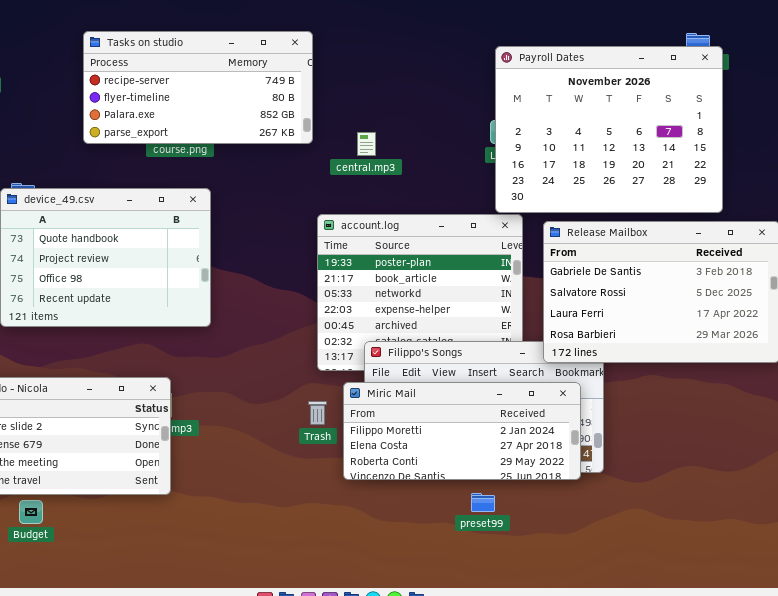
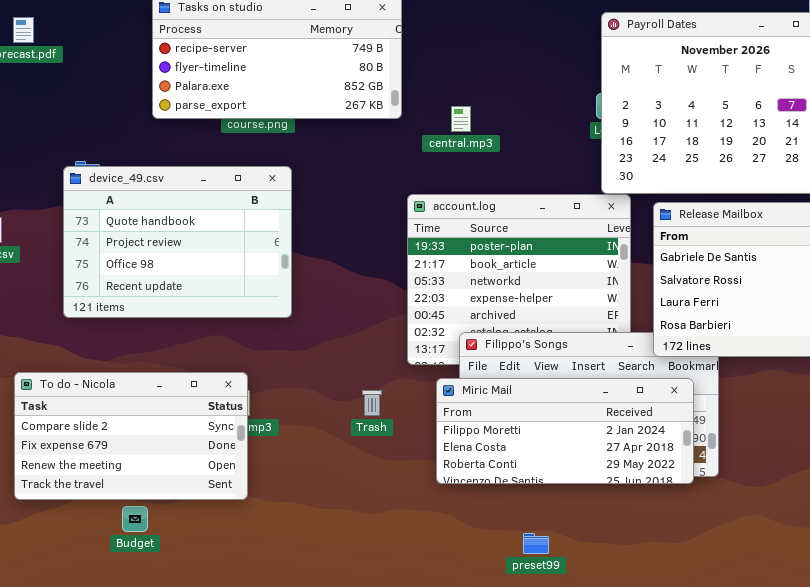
Trash: [308,401,327,425] -> [362,390,382,416], moved
preset99: [471,493,495,512] -> [523,533,549,554], moved
Budget: [19,500,43,524] -> [122,506,148,532], moved

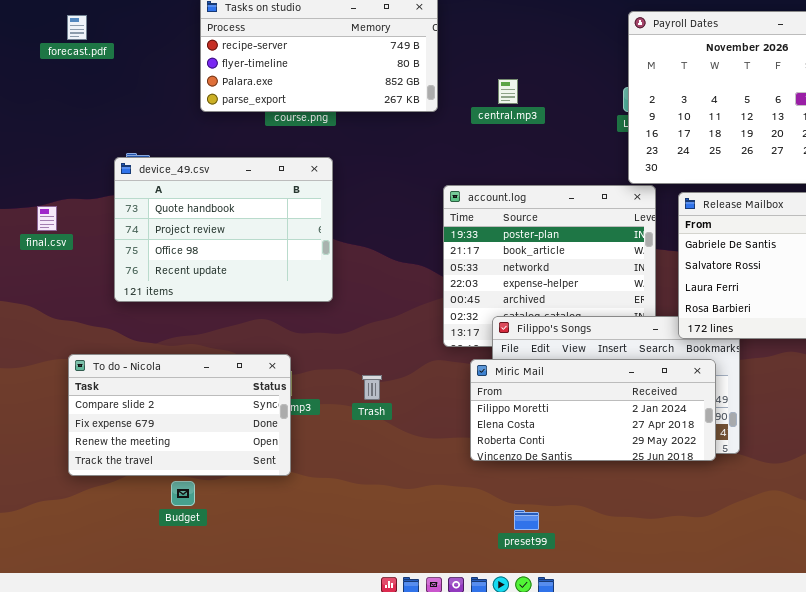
central.mp3: [451,106,471,132] -> [498,79,518,104], moved
Trash: [362,390,382,416] -> [362,375,382,400], moved
preset99: [523,533,549,554] -> [514,510,539,530], moved

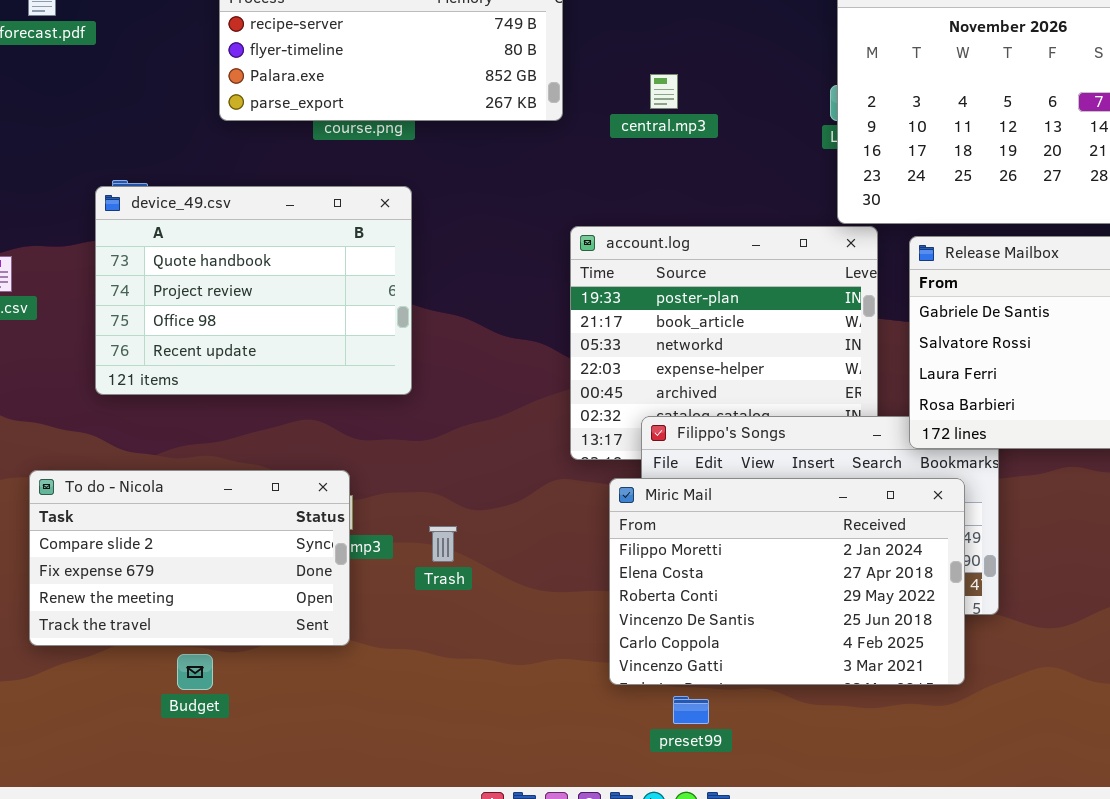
Miric Mail: [470,359,716,461] -> [609,478,965,685], resized
Trash: [362,375,382,400] -> [429,526,457,562], moved

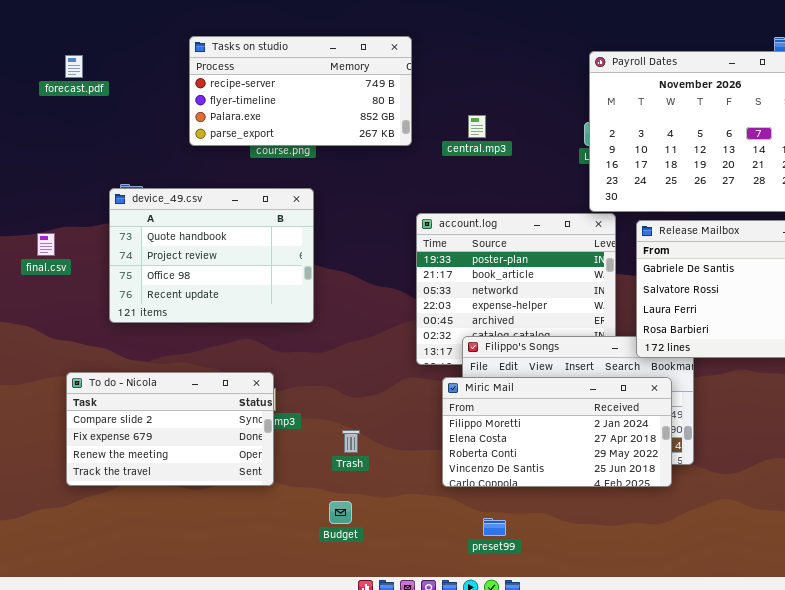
Miric Mail: [609,478,965,685] -> [442,377,672,487], resized
Trash: [429,526,457,562] -> [342,430,360,453], moved
Budget: [177,654,213,690] -> [329,501,352,524], moved

